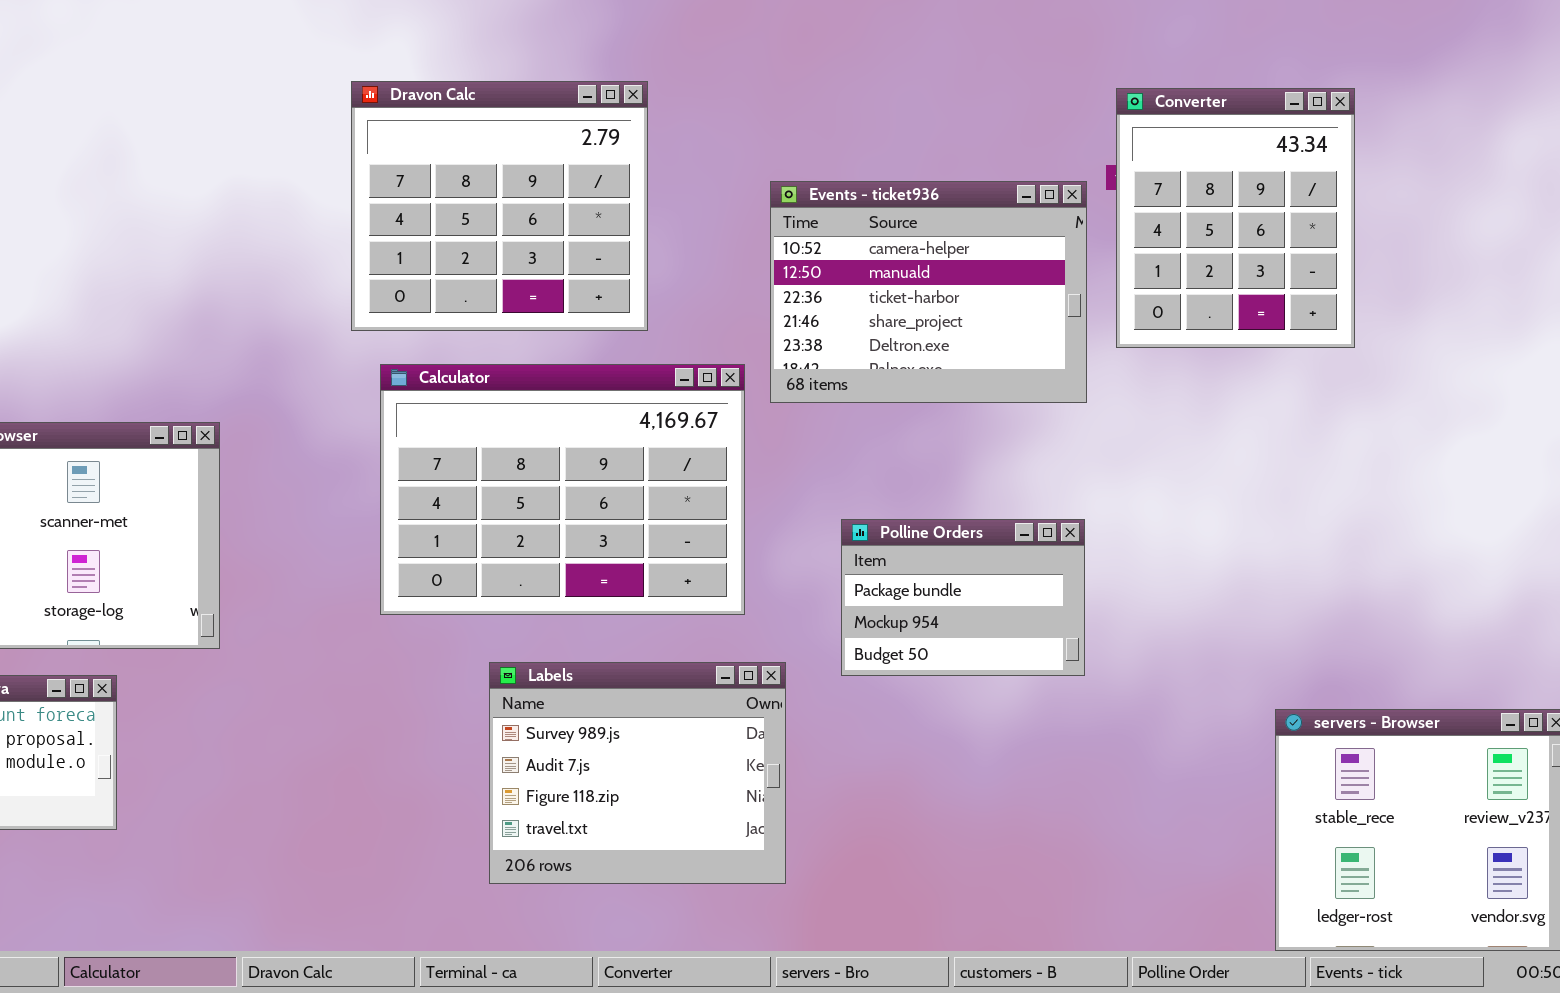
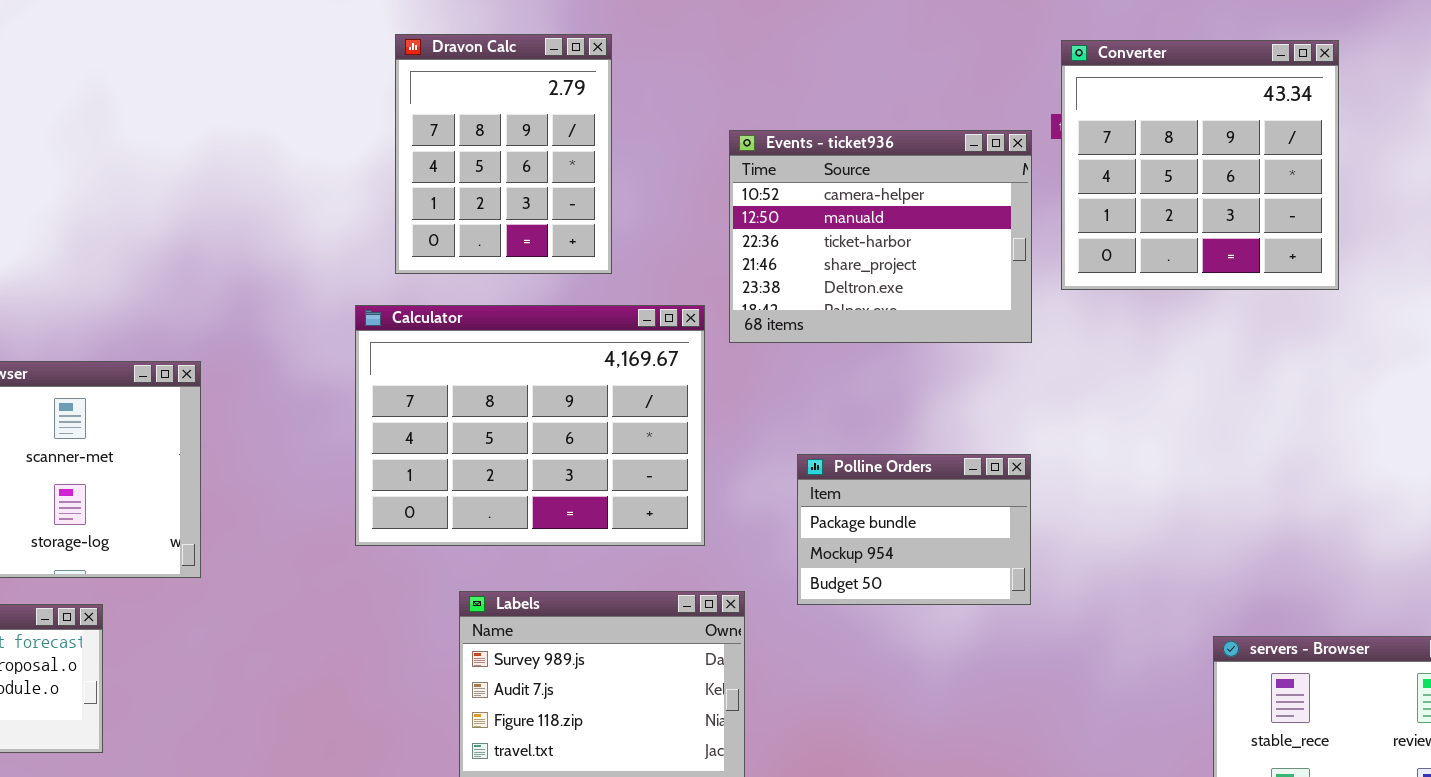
Dravon Calc: [351,81,648,331] -> [395,34,612,274], resized
Converter: [1116,88,1355,348] -> [1061,40,1339,290], resized

